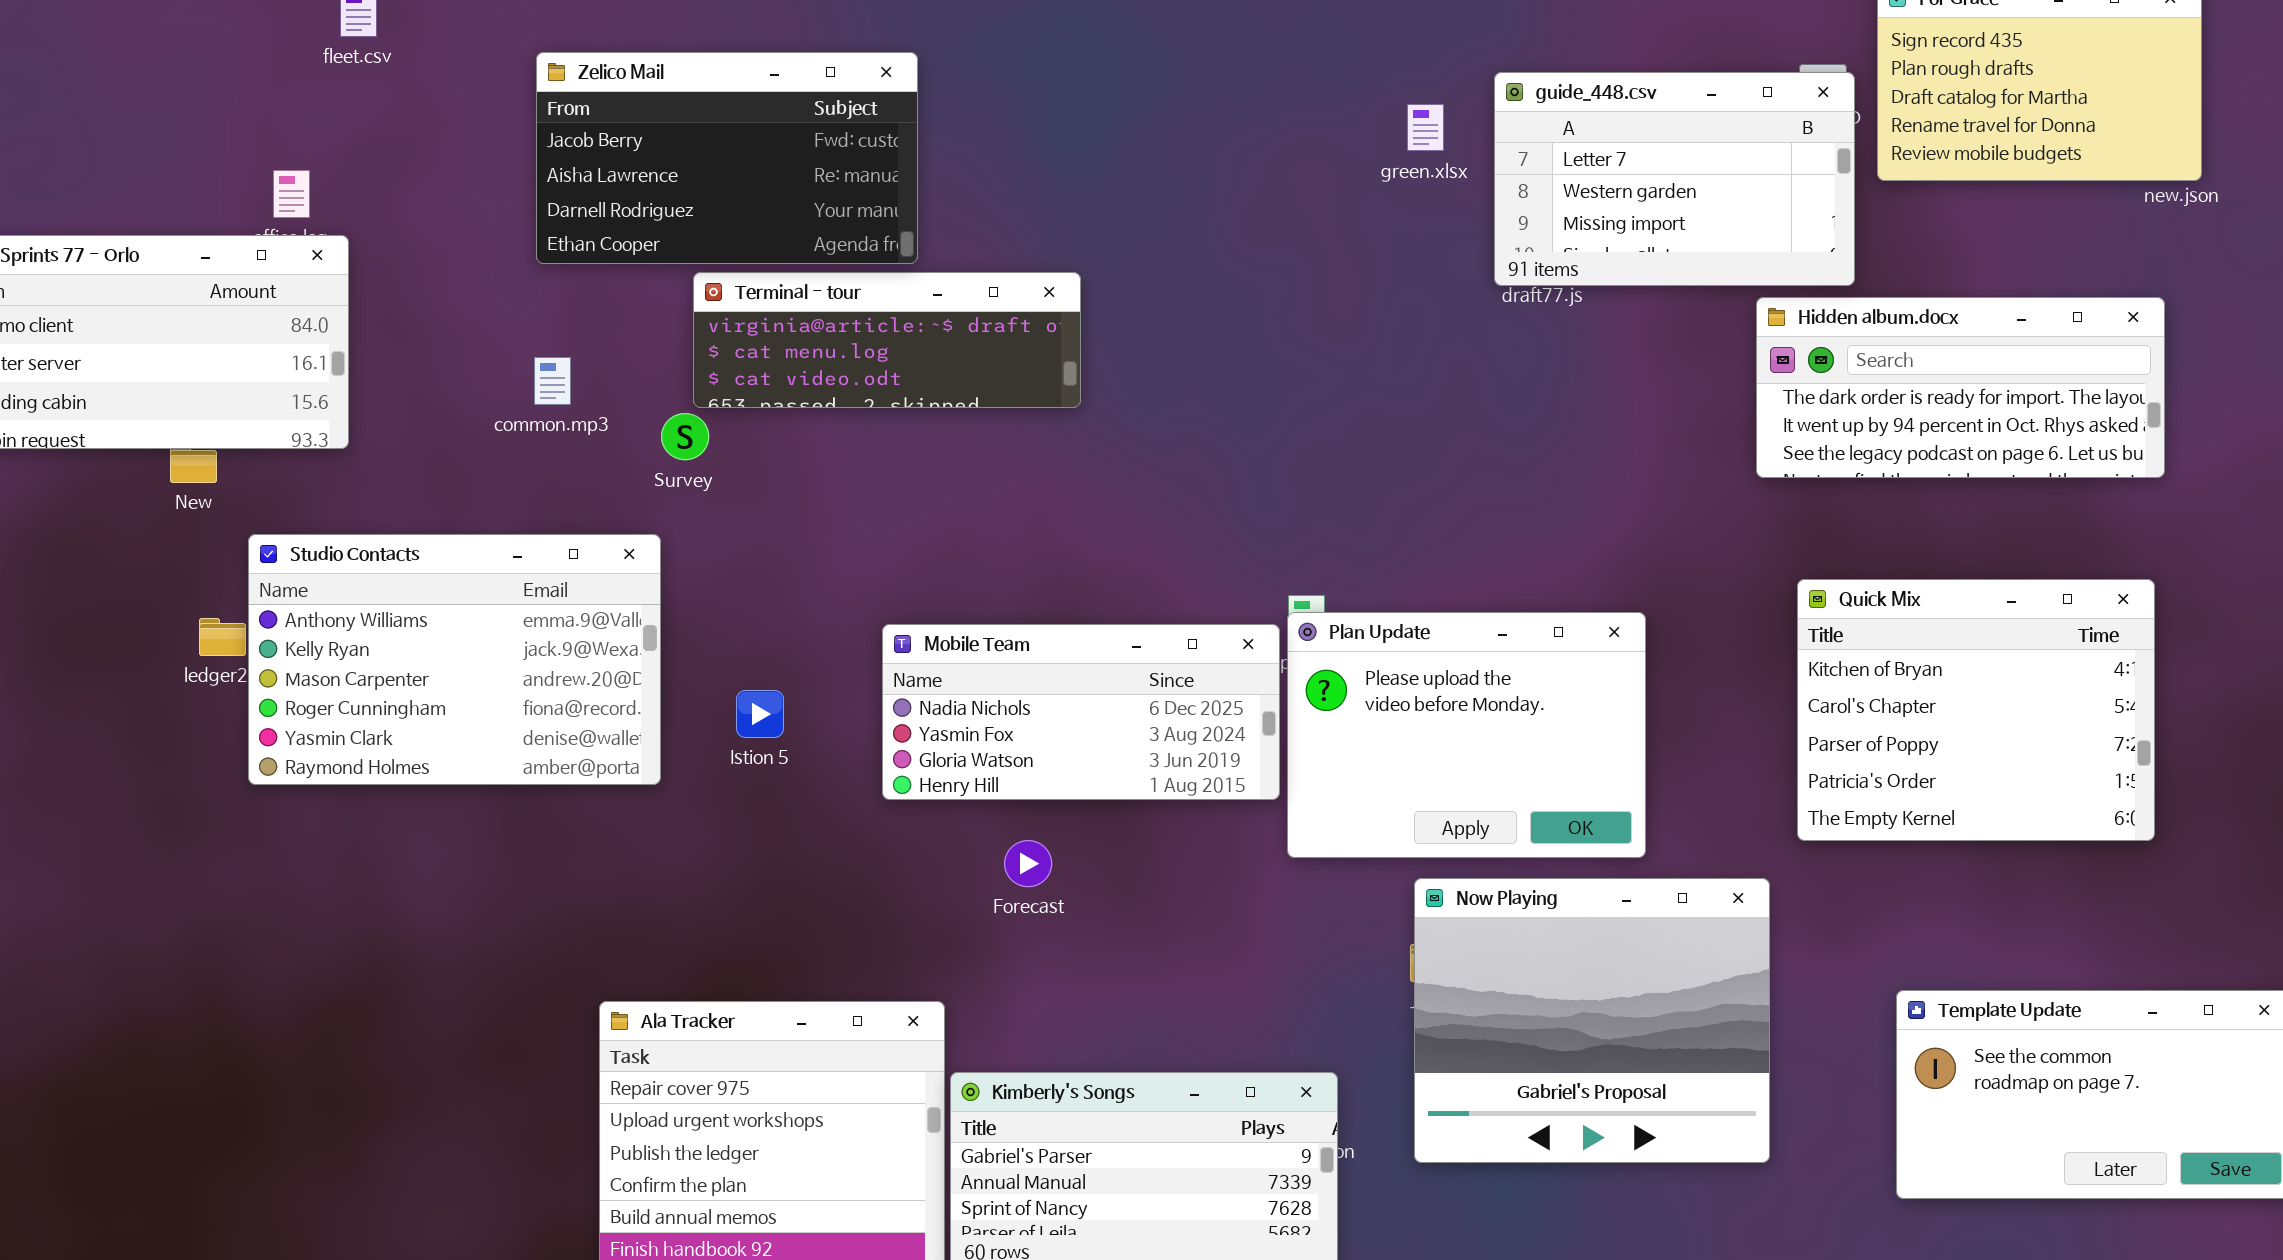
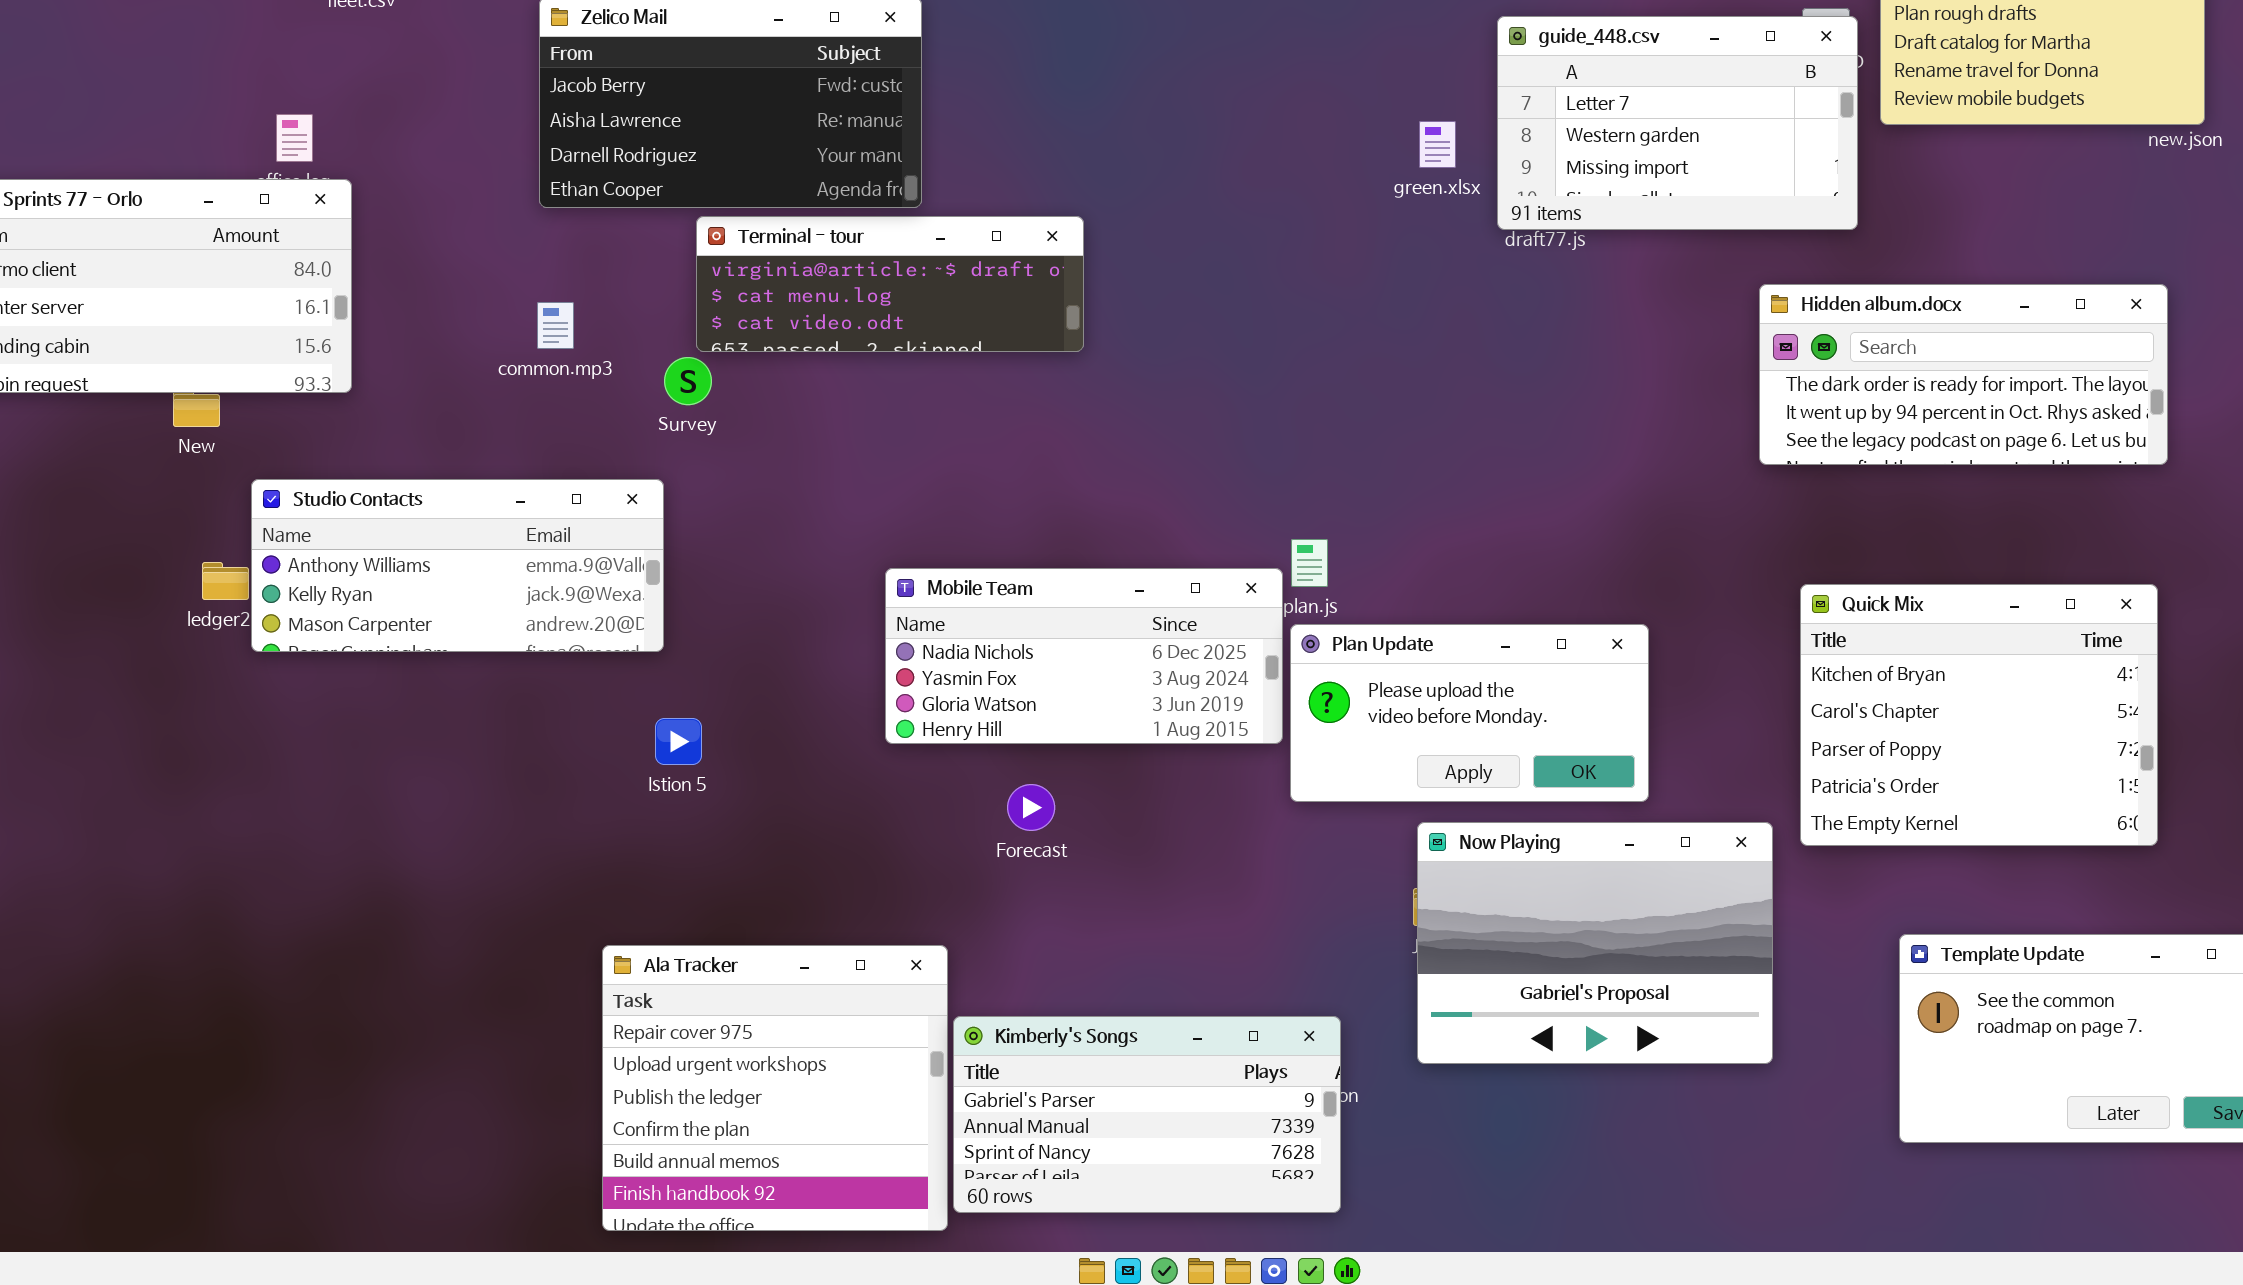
green.xlsx: [1407,104,1444,151] -> [1419,121,1456,168], moved
Hidden album.docx: [1756,297,2165,478] -> [1759,284,2168,465], moved
Studio Contacts: [248,534,661,785] -> [251,479,664,652], resized
Quick Mix: [1797,579,2155,841] -> [1800,584,2158,846], moved
Plan Update: [1287,612,1646,858] -> [1290,624,1649,802], resized
Istion 5: [736,690,784,738] -> [655,718,702,765], moved
Now Playing: [1414,878,1770,1163] -> [1417,822,1773,1064], resized

